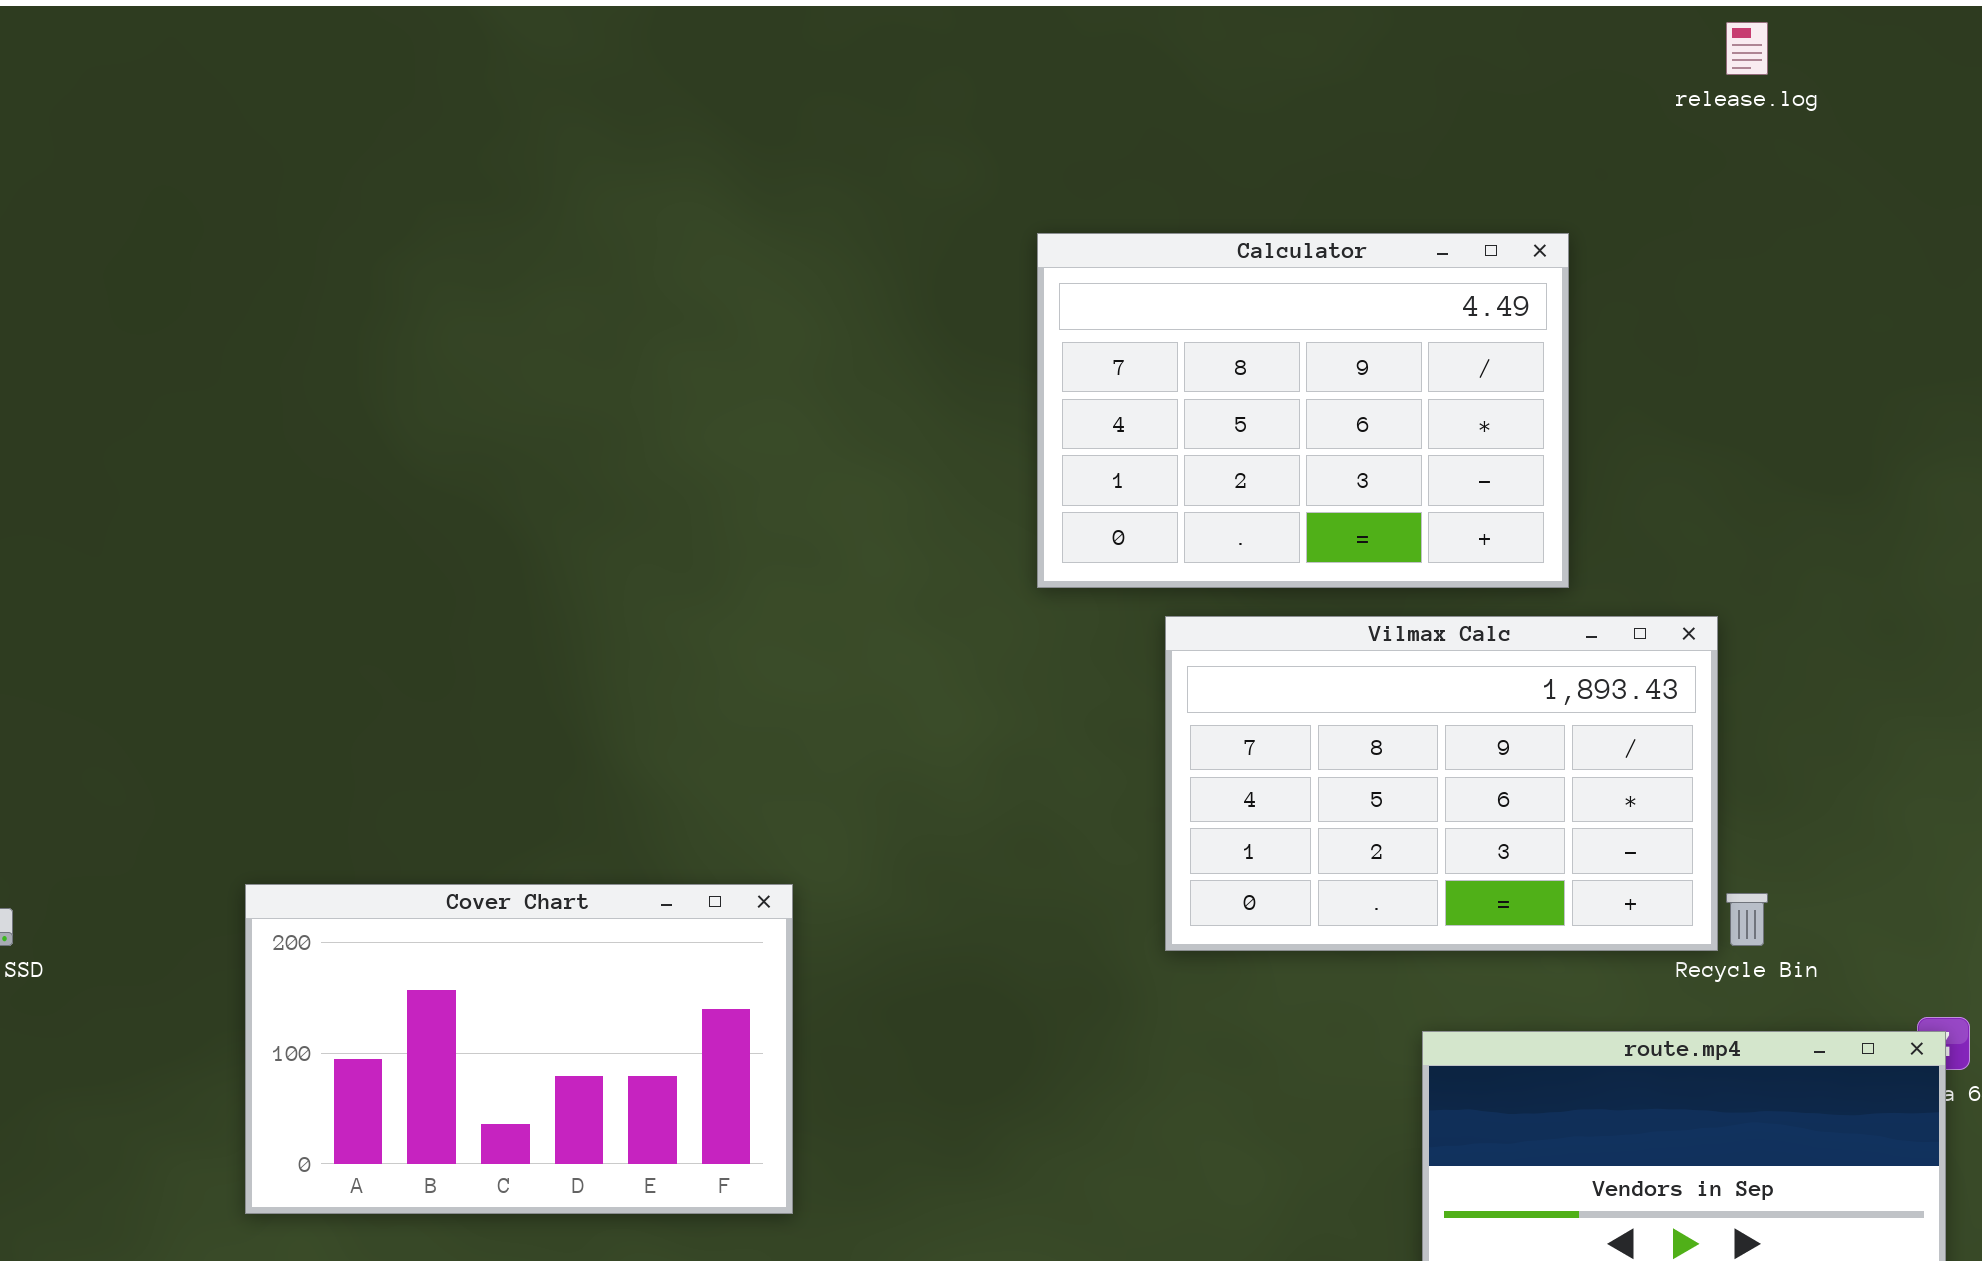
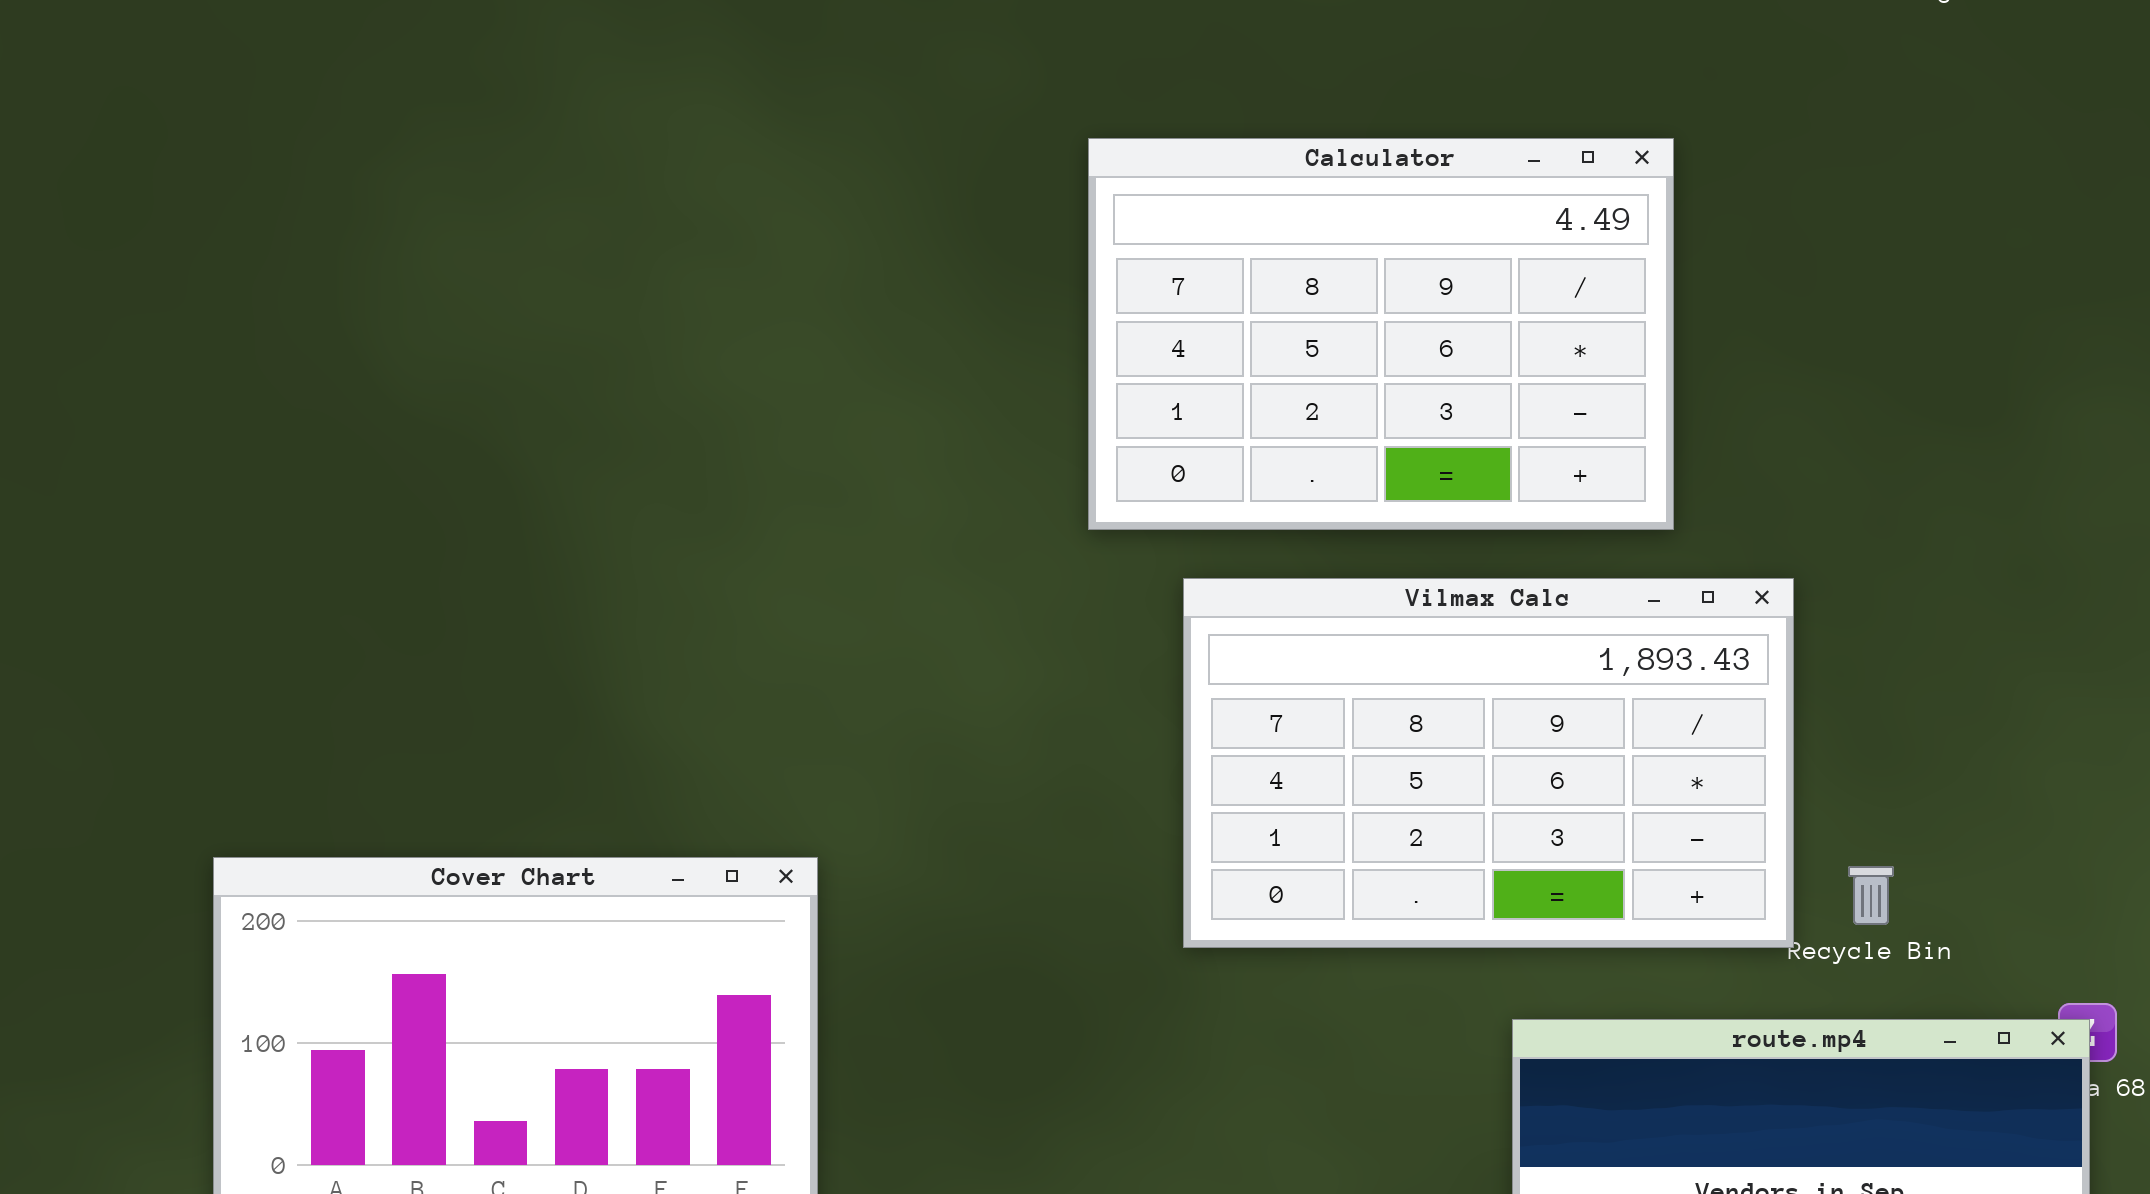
Vilmax Calc: [1165,616,1718,951] -> [1183,578,1794,948], moved

